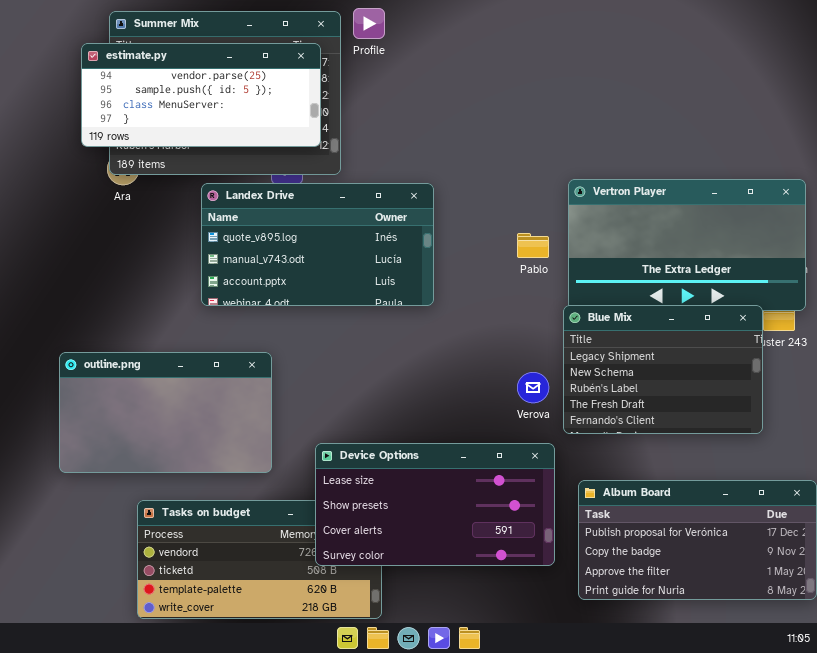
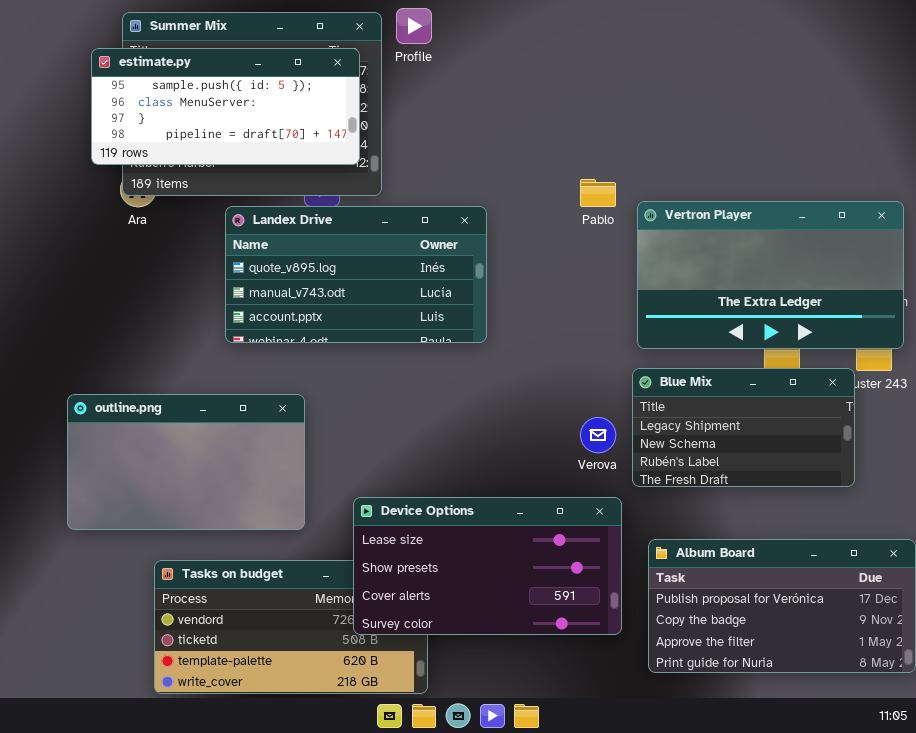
estimate.py: [81,43,321,147] -> [91,48,360,165], scrolled down 1 row
Pablo: [517,233,549,258] -> [580,179,616,207], moved
Blue Mix: [563,305,763,434] -> [632,368,855,487], resized

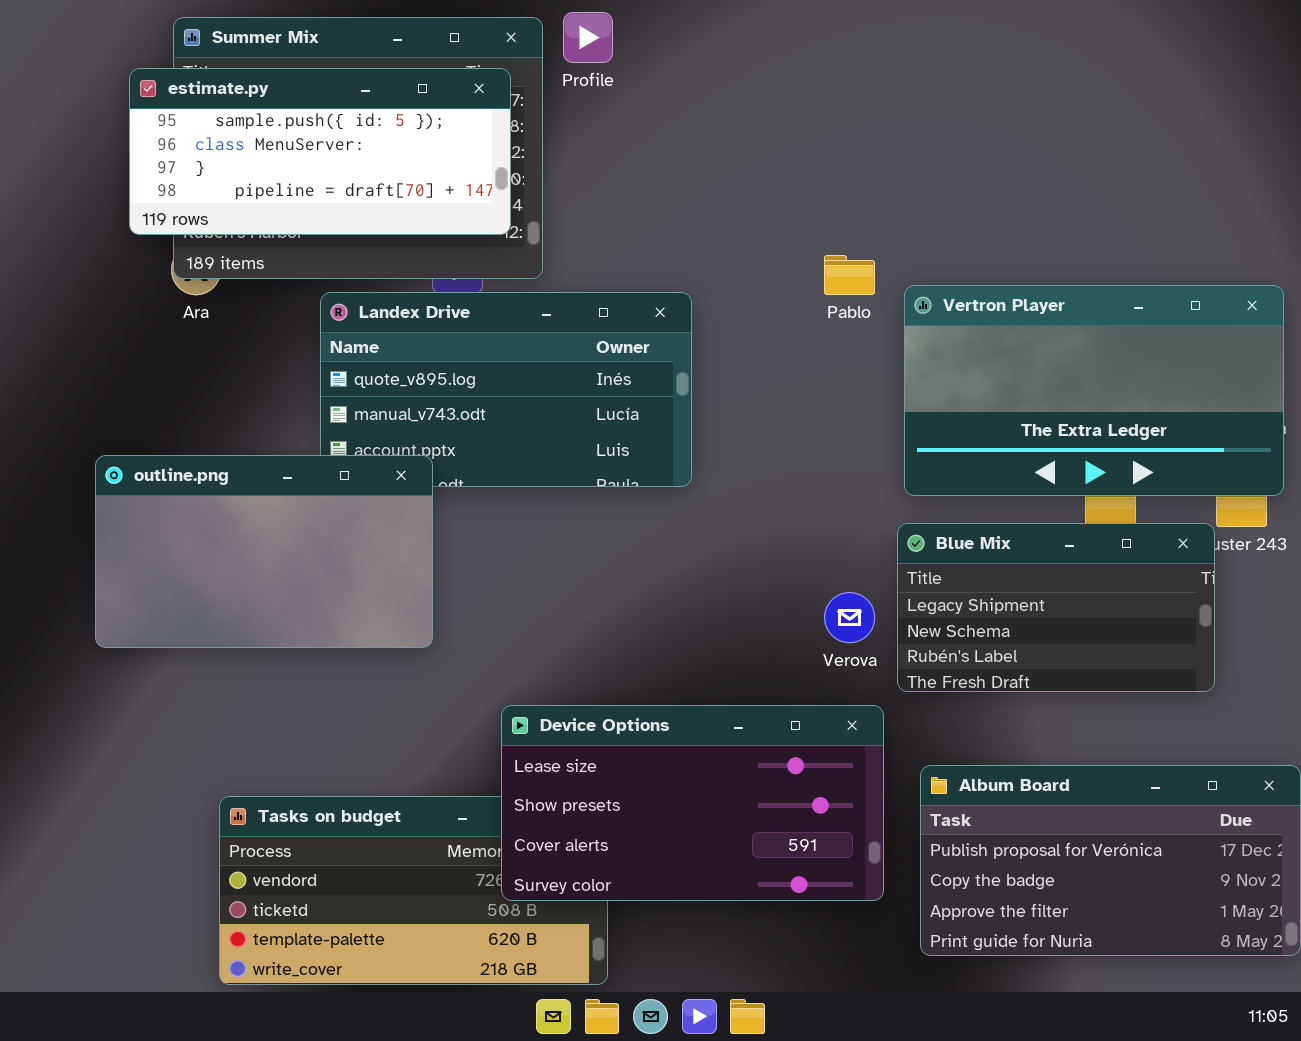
outline.png: [67,394,305,530] -> [95,455,433,648], moved

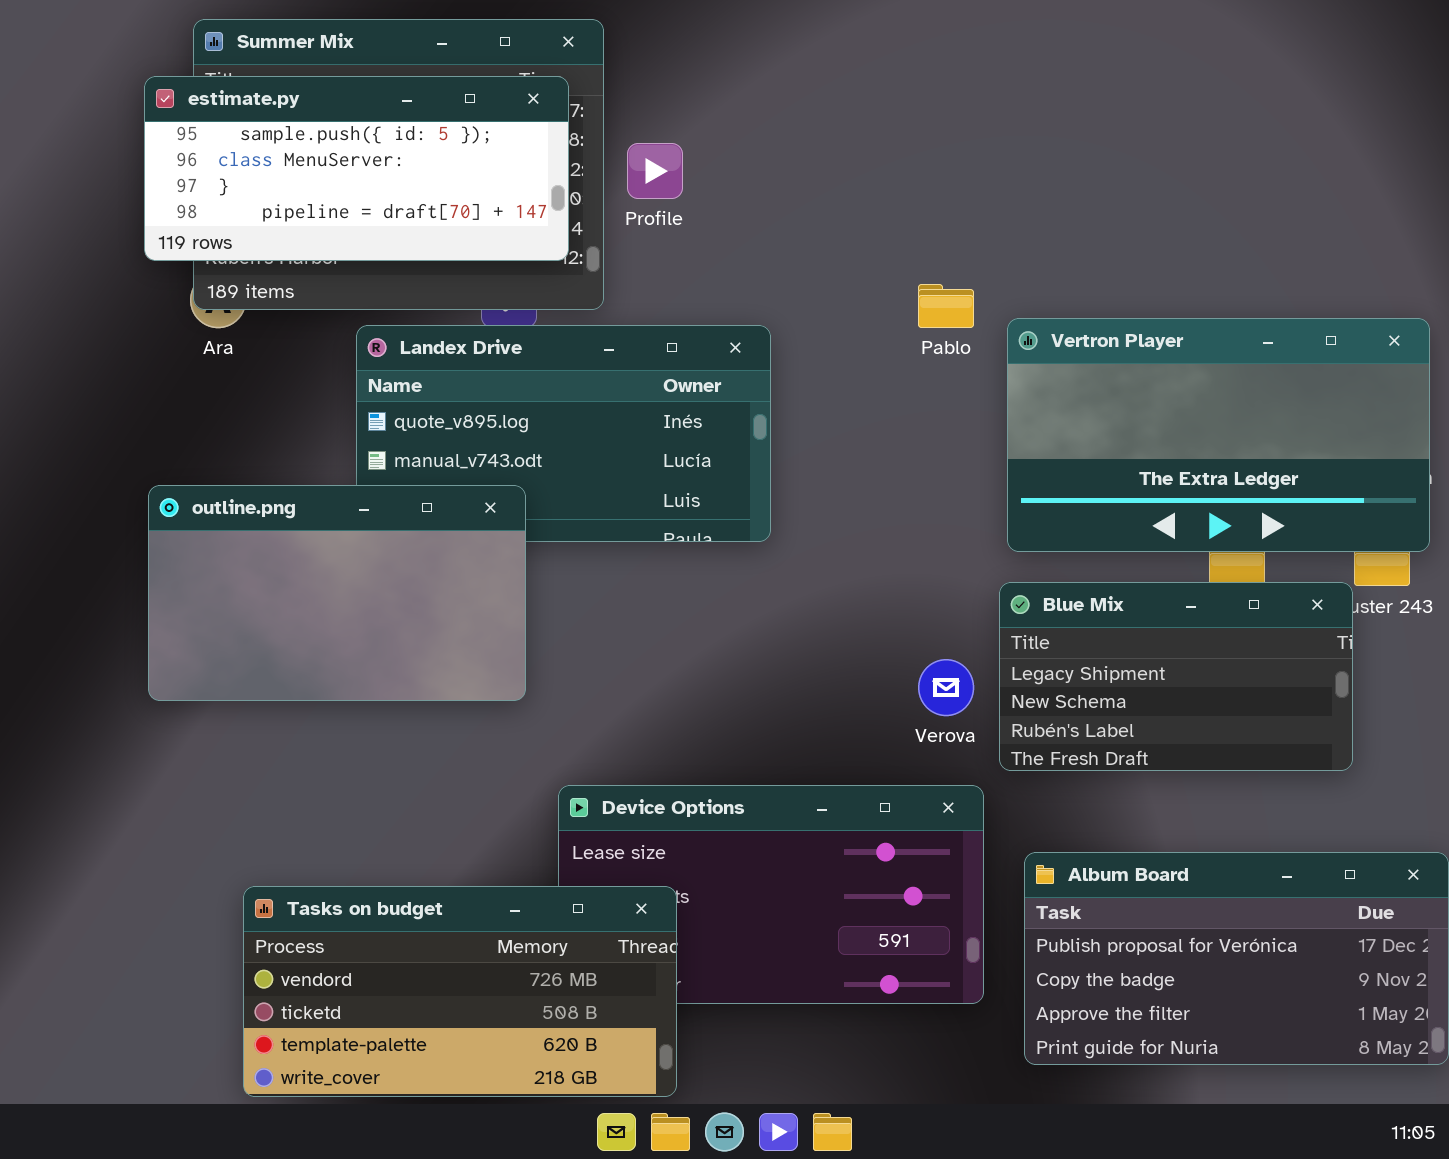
Profile: [563,12,613,63] -> [627,143,683,199], moved
outline.png: [95,455,433,648] -> [148,485,526,701], moved
Tasks on budget: [219,796,608,985] -> [243,886,677,1097], raised

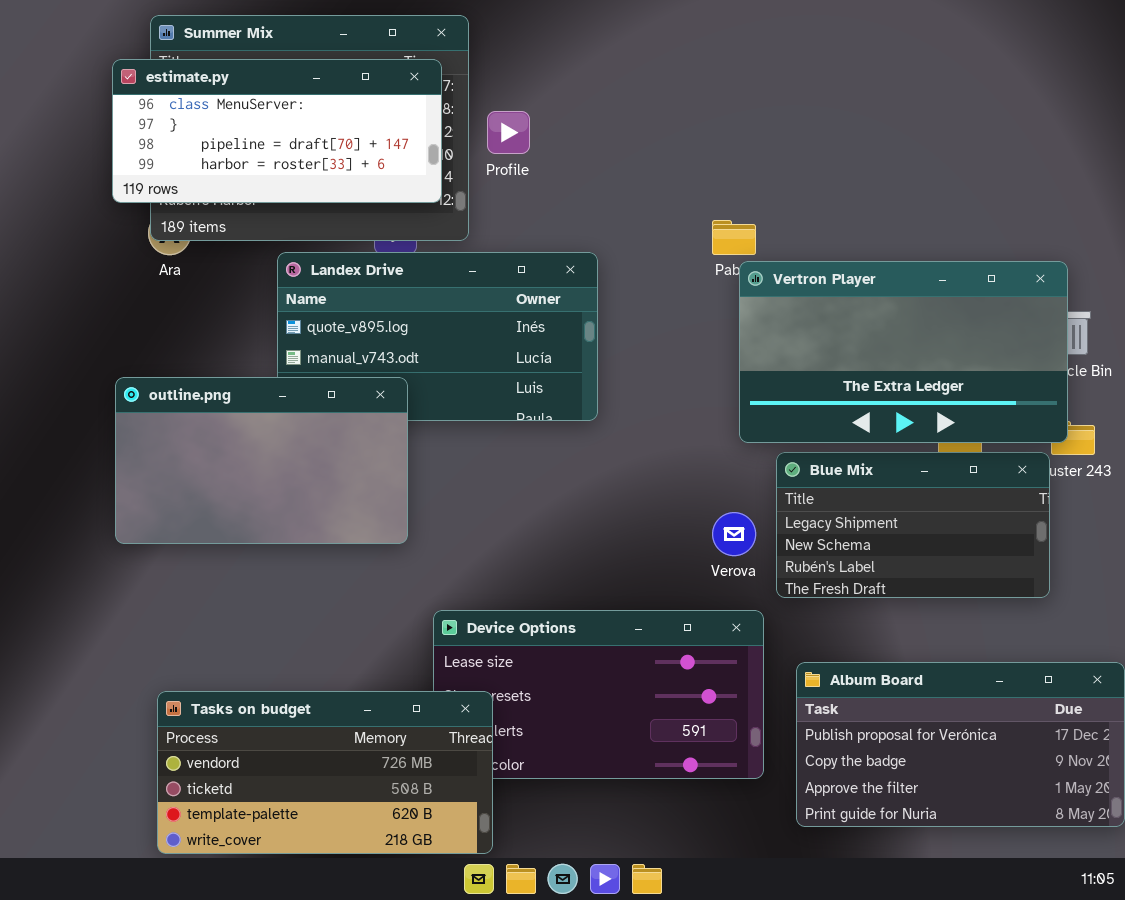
estimate.py: [144,76,569,261] -> [112,59,442,203], scrolled down 1 row
Vertron Player: [1007,318,1430,552] -> [739,261,1068,443], moved
Tasks on budget: [243,886,677,1097] -> [157,691,493,854], moved

